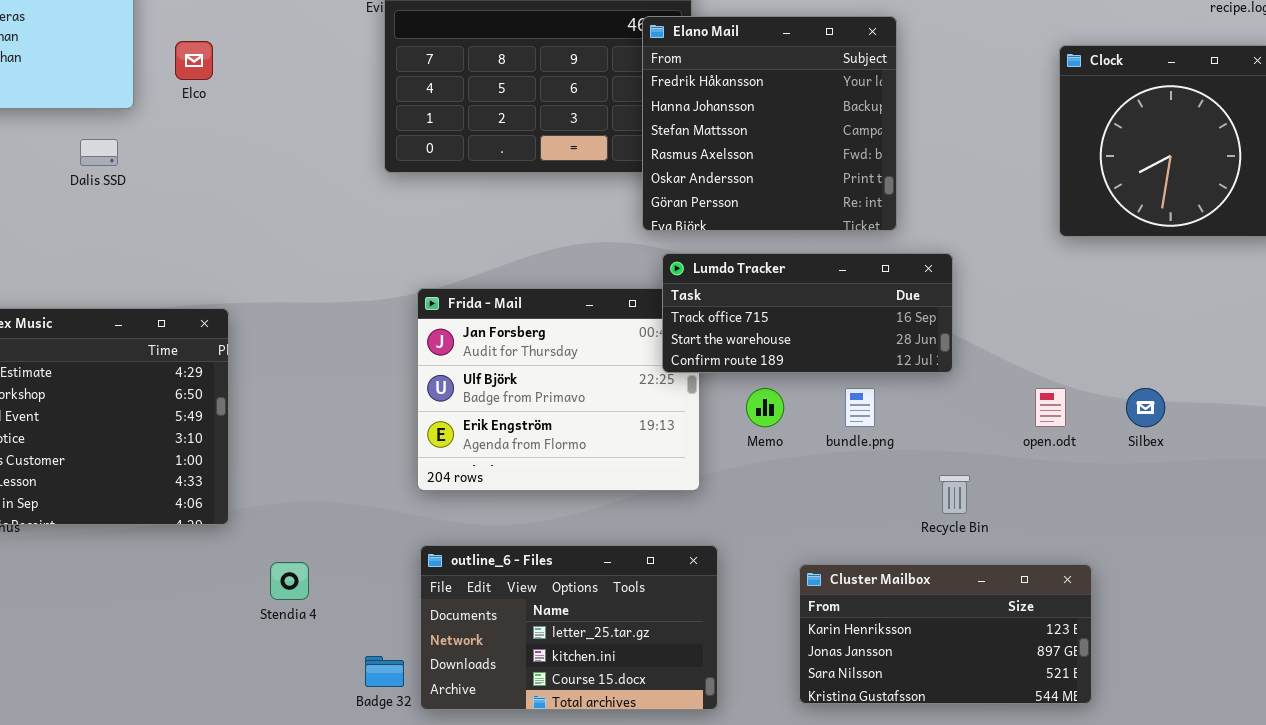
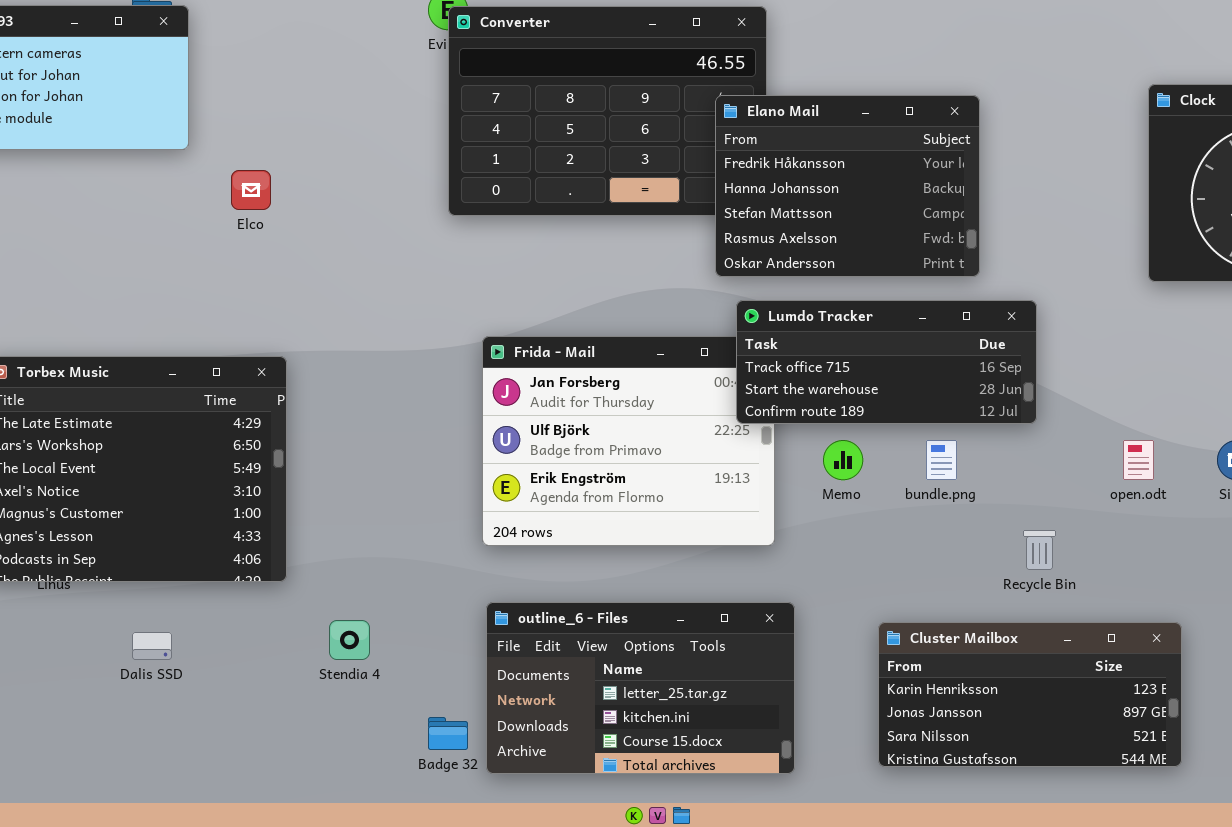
Elano Mail: [642,16,897,231] -> [715,95,980,277], resized
Elco: [175,41,213,80] -> [231,170,271,210], moved
Dalis SSD: [80,139,118,166] -> [132,632,172,660], moved

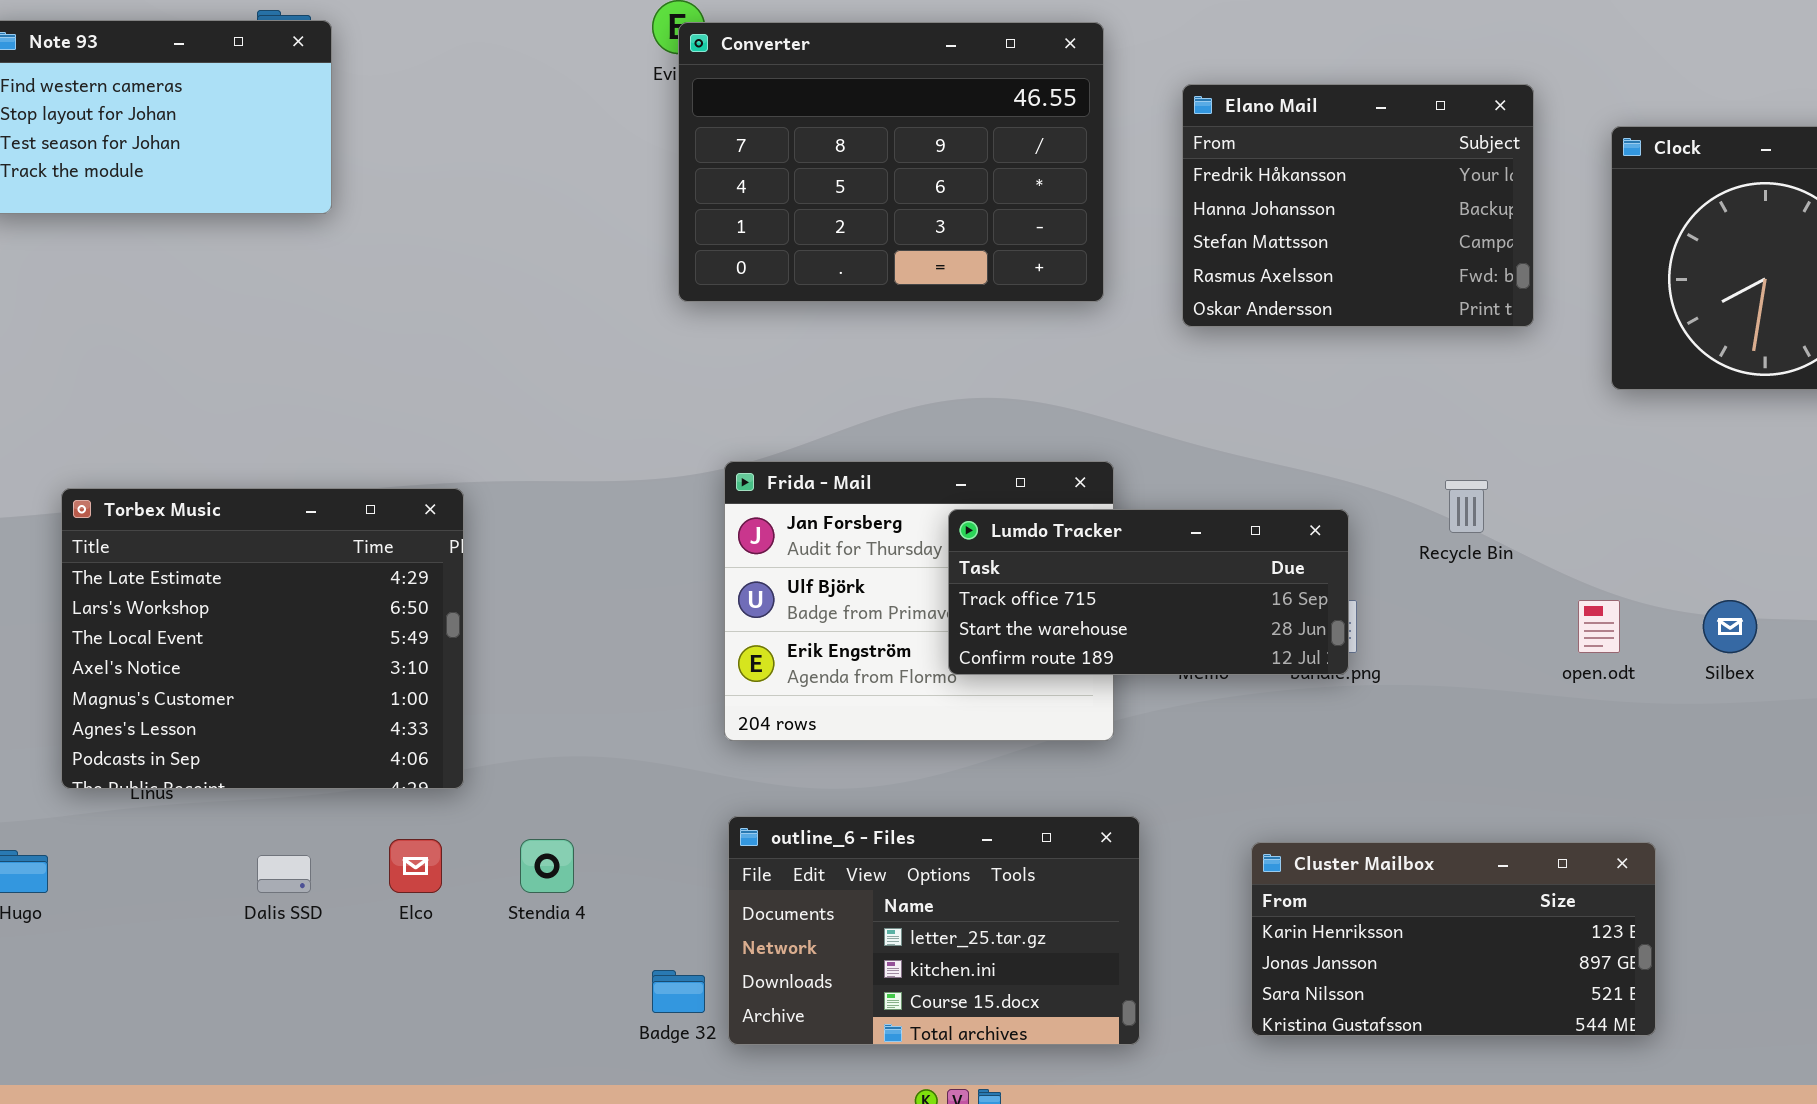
Elano Mail: [715,95,980,277] -> [1182,84,1534,327], moved
Elco: [231,170,271,210] -> [389,839,442,893], moved
Lumdo Tracker: [736,300,1037,424] -> [948,509,1349,675], moved
Recycle Bin: [1023,530,1056,570] -> [1445,480,1488,533], moved

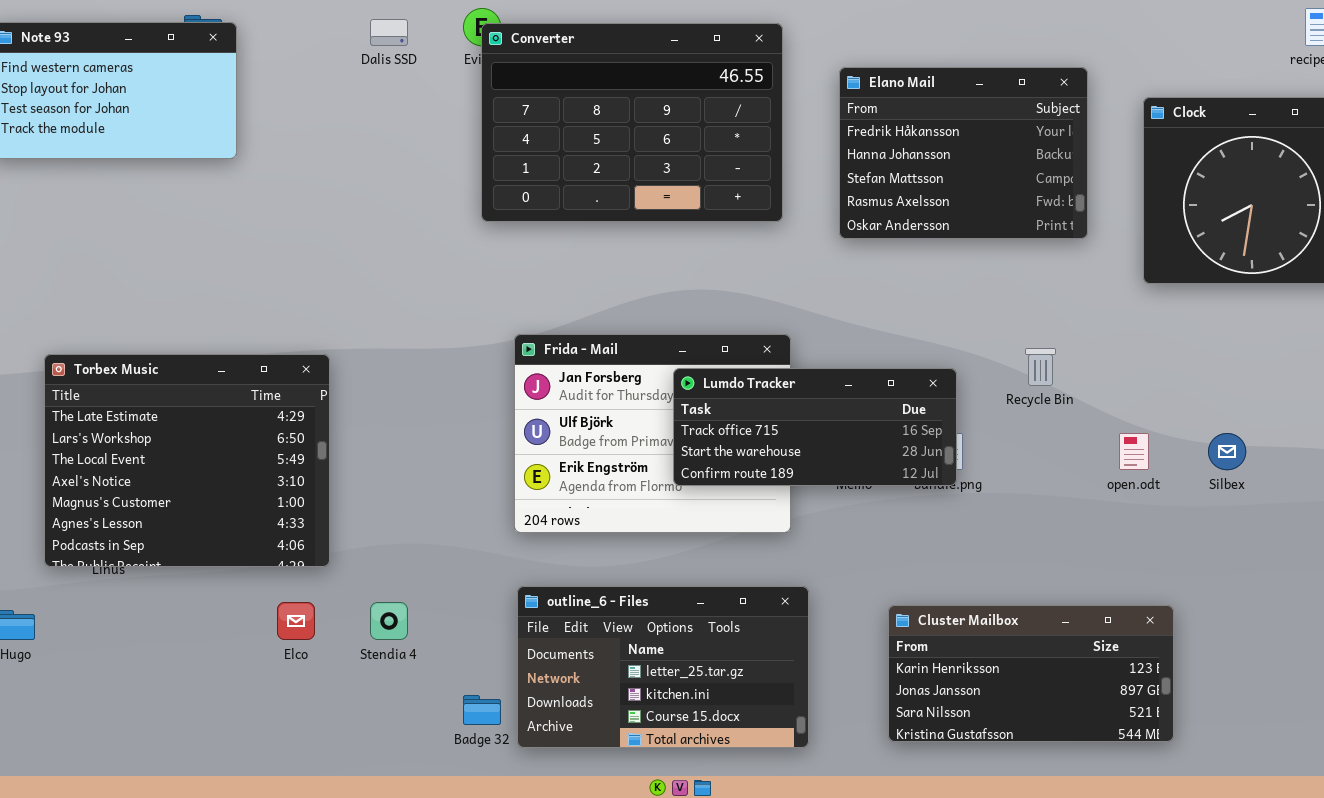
Dalis SSD: [257,855,311,893] -> [370,19,408,46], moved

